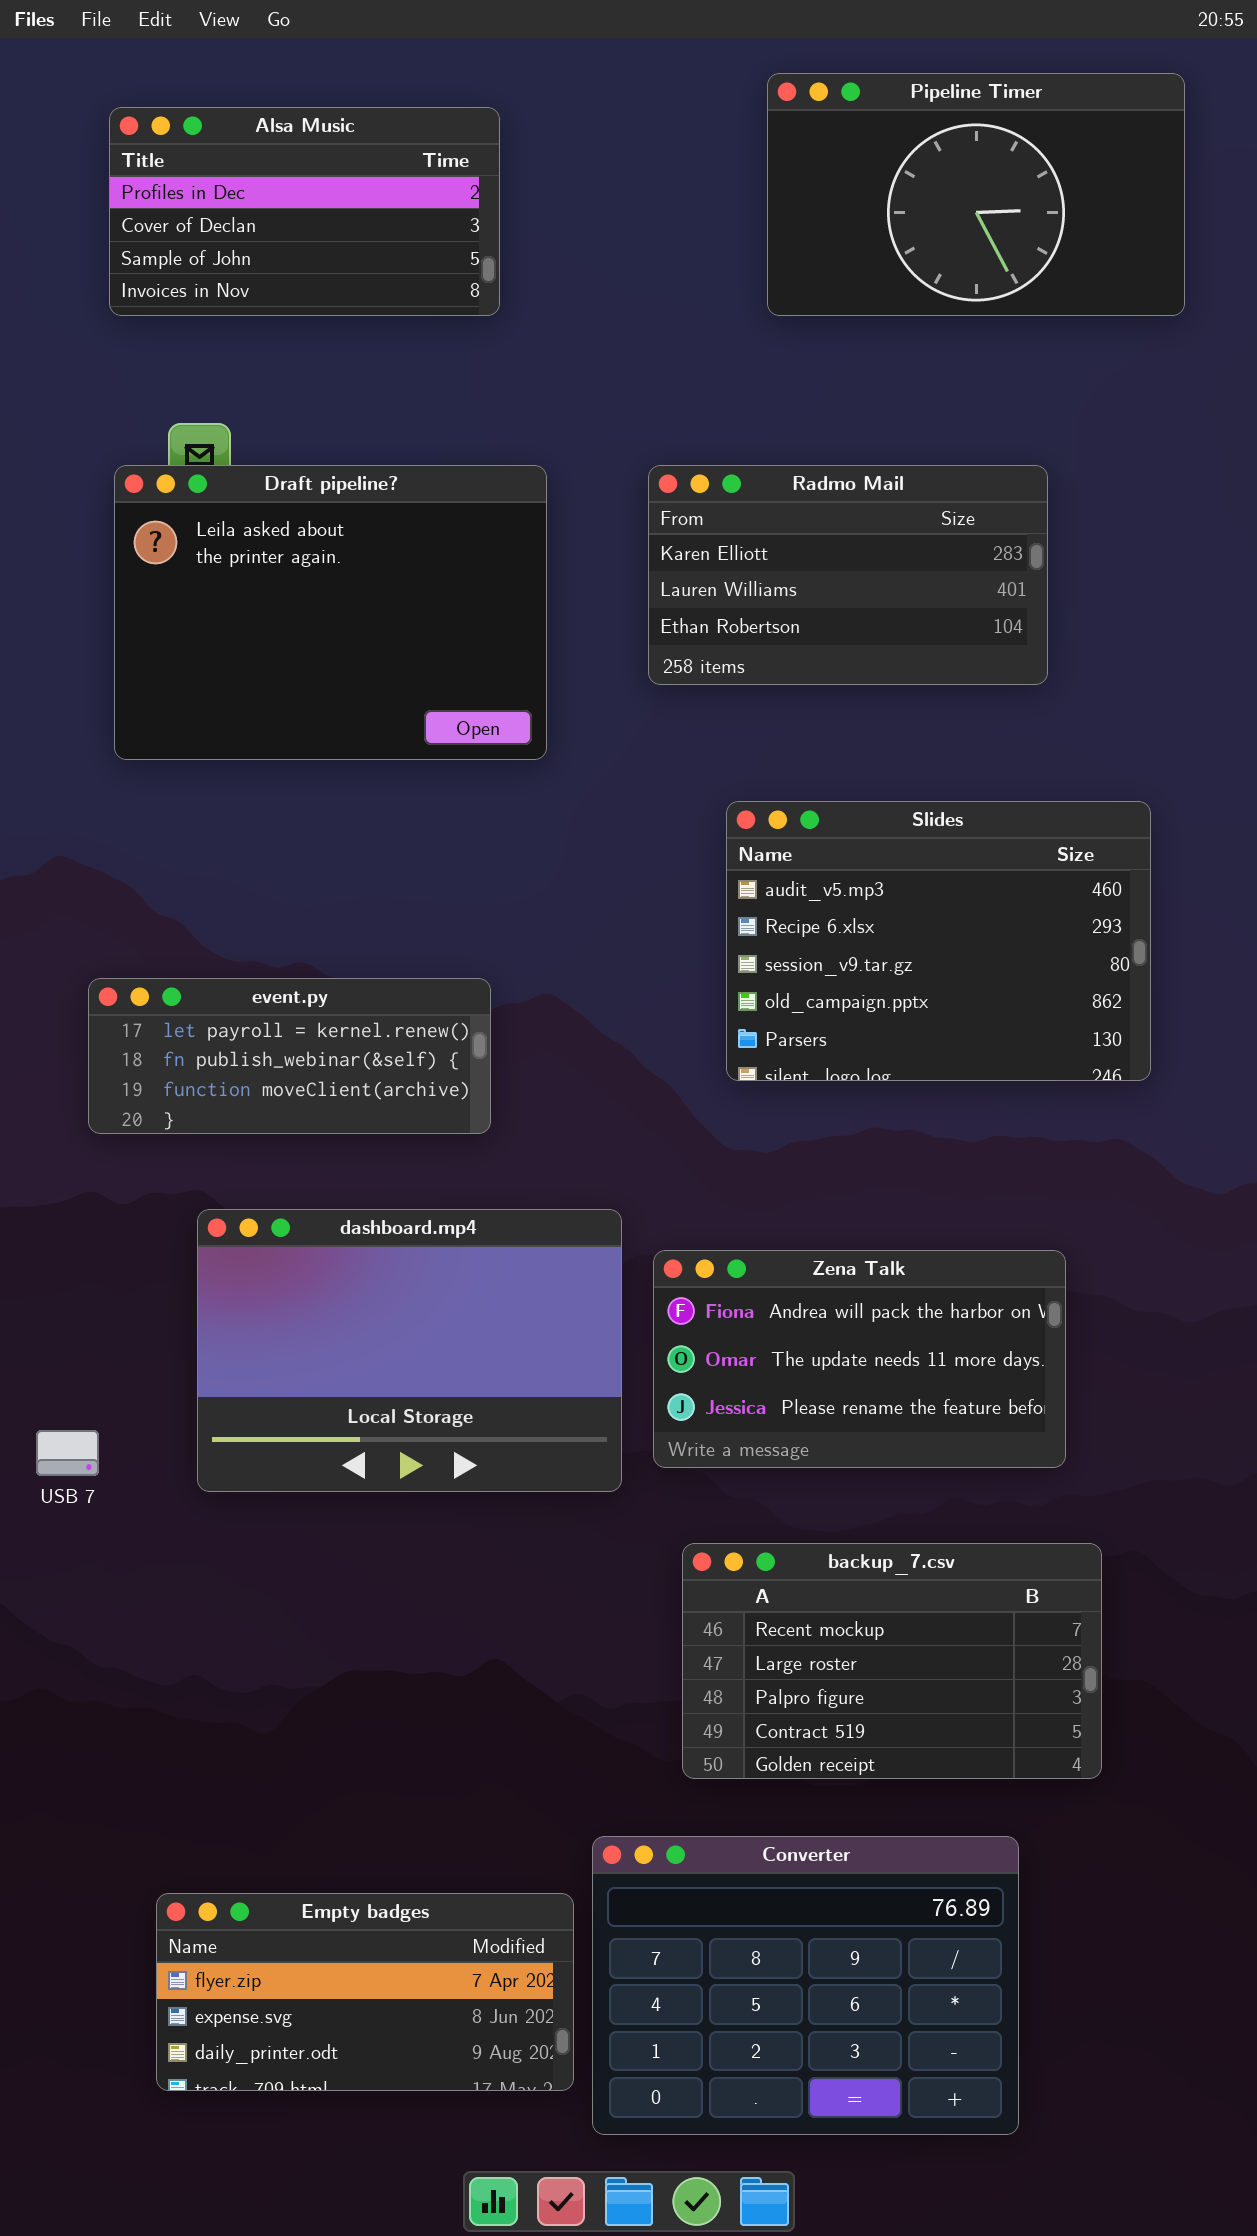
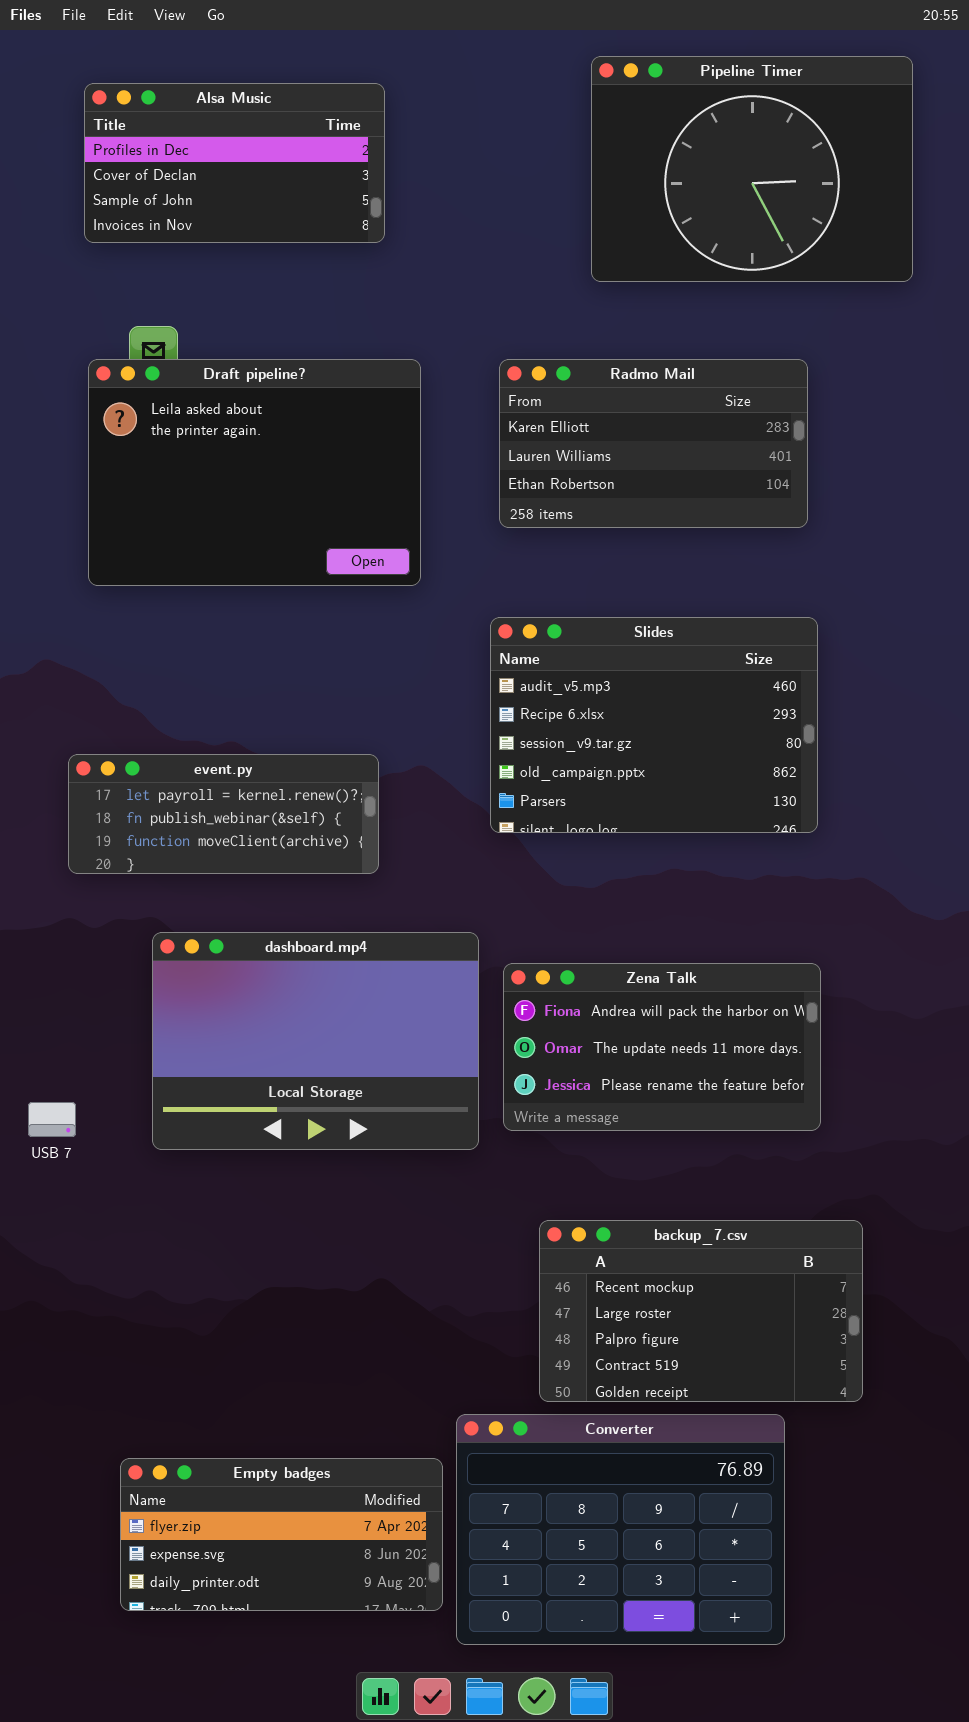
Pipeline Timer: [767,73,1185,316] -> [591,56,913,282], resized
Slides: [726,801,1151,1081] -> [490,617,818,833], moved
backup_7.csv: [682,1543,1102,1779] -> [539,1220,863,1402], moved

